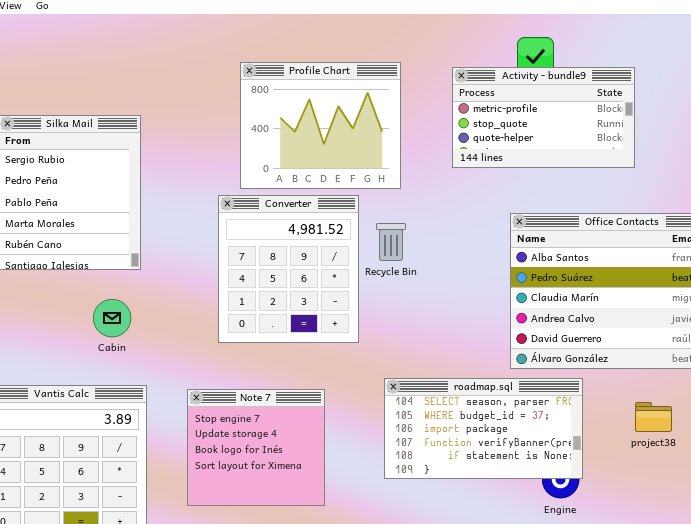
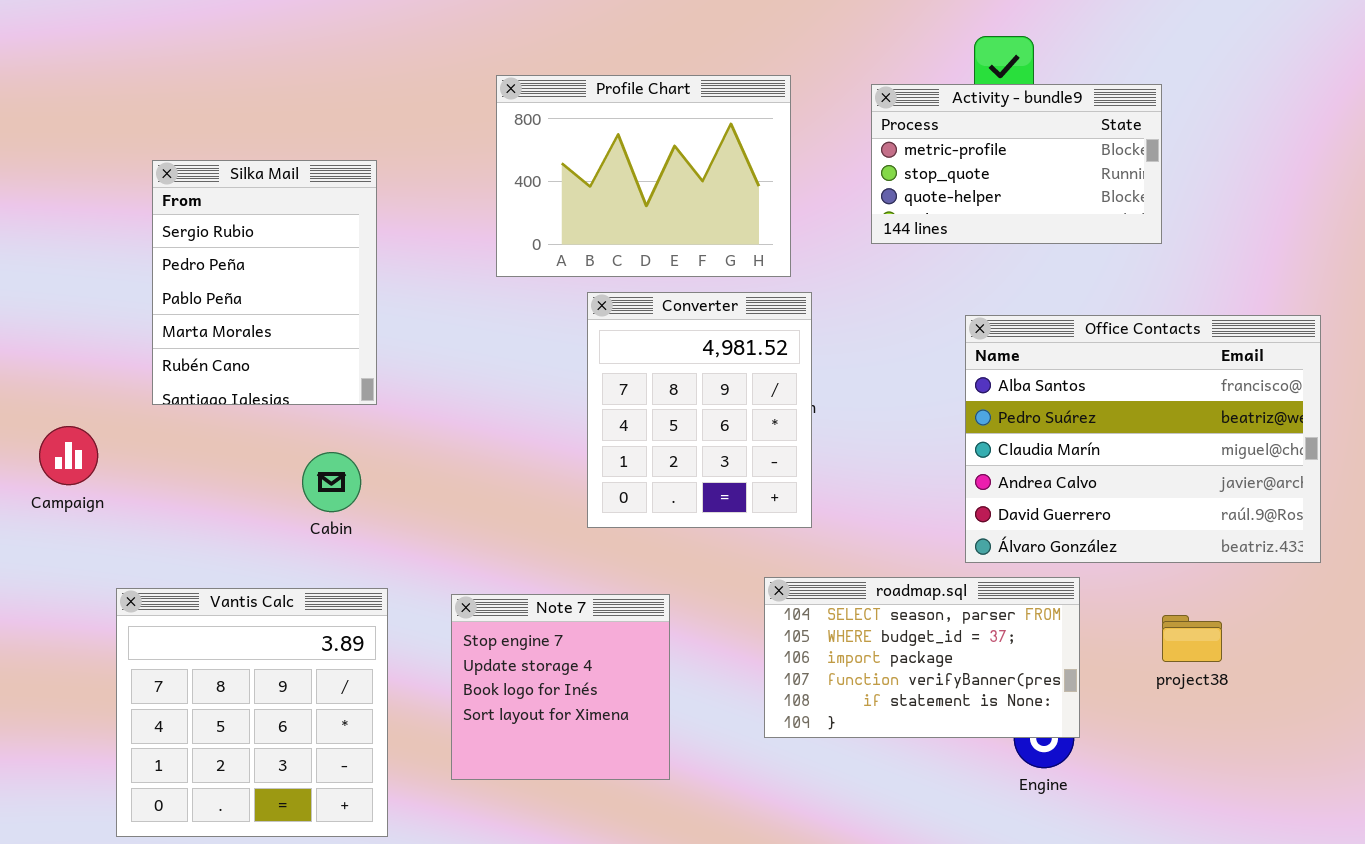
Profile Chart: [240,62,401,189] -> [496,75,791,277], resized
Converter: [218,195,359,343] -> [587,292,812,528], moved

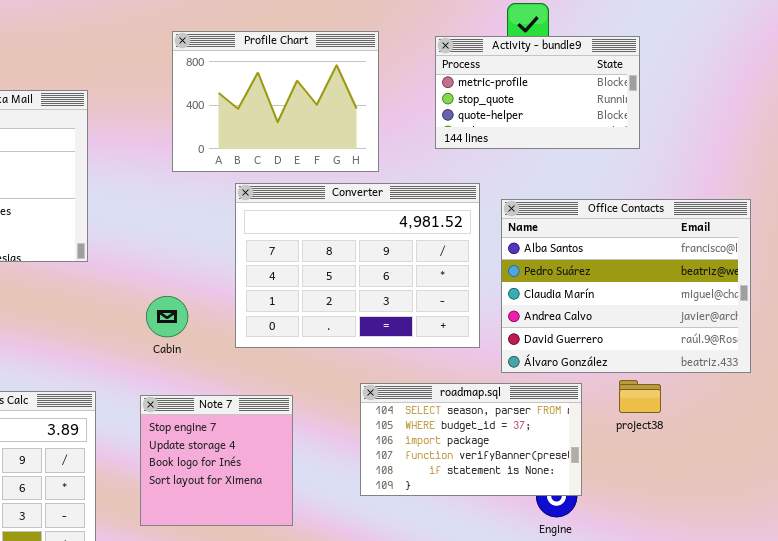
Converter: [587,292,812,528] -> [235,183,480,348], resized
Cabin: [302,452,361,512] -> [146,296,188,337], moved
project38: [1162,615,1222,662] -> [619,380,661,413], moved

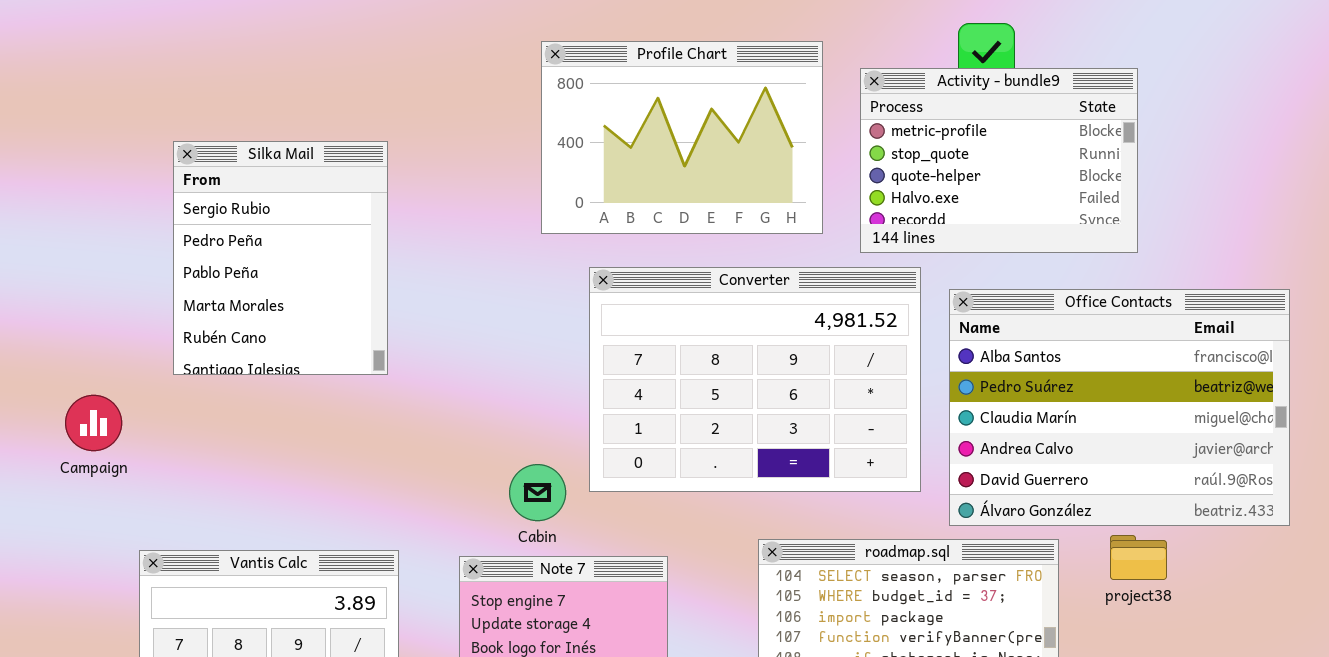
Profile Chart: [172,31,379,172] -> [541,41,823,234], moved
Activity - bundle9: [435,36,640,149] -> [860,68,1138,253], resized
Cabin: [146,296,188,337] -> [509,464,566,521], moved

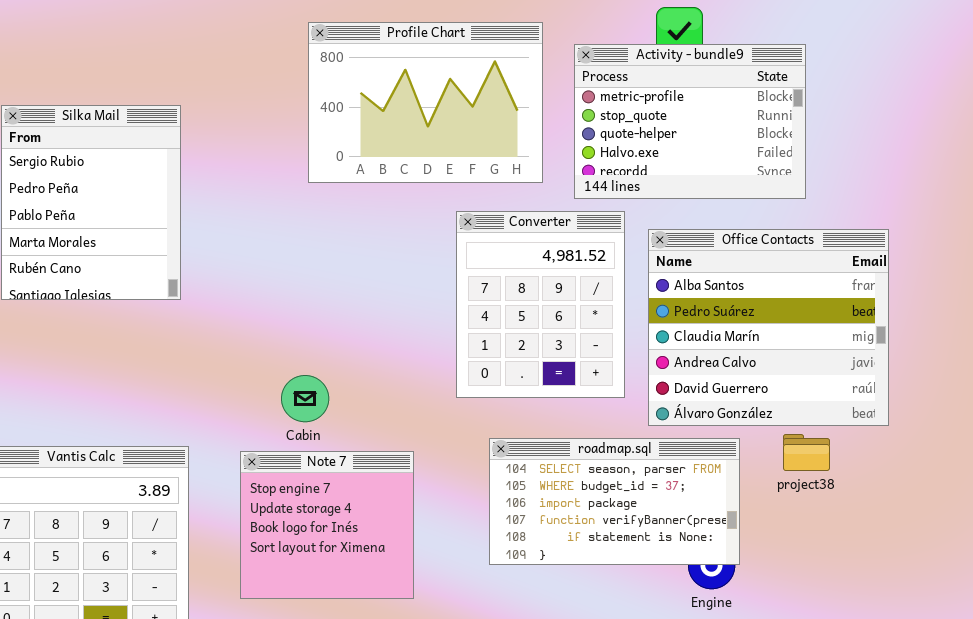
Converter: [589,267,921,492] -> [456,211,625,398], resized
Office Contacts: [949,289,1290,526] -> [648,229,889,426], resized

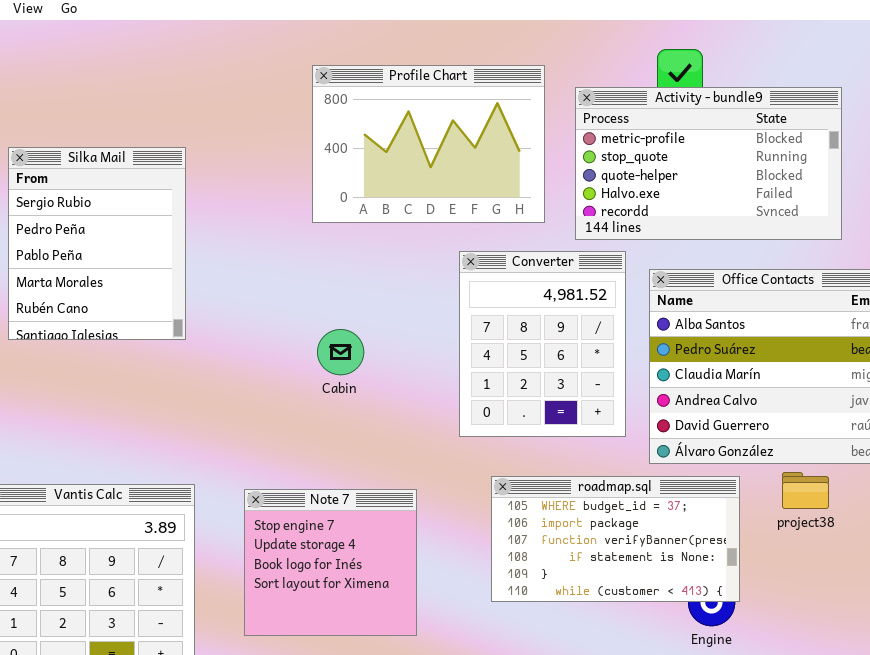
Activity - bundle9: [574,44,806,199] -> [575,87,842,240], resized
Cabin: [281,375,329,422] -> [317,329,364,375], moved
roadmap.sql: [489,438,740,565] -> [491,476,740,602], scrolled down 1 row

